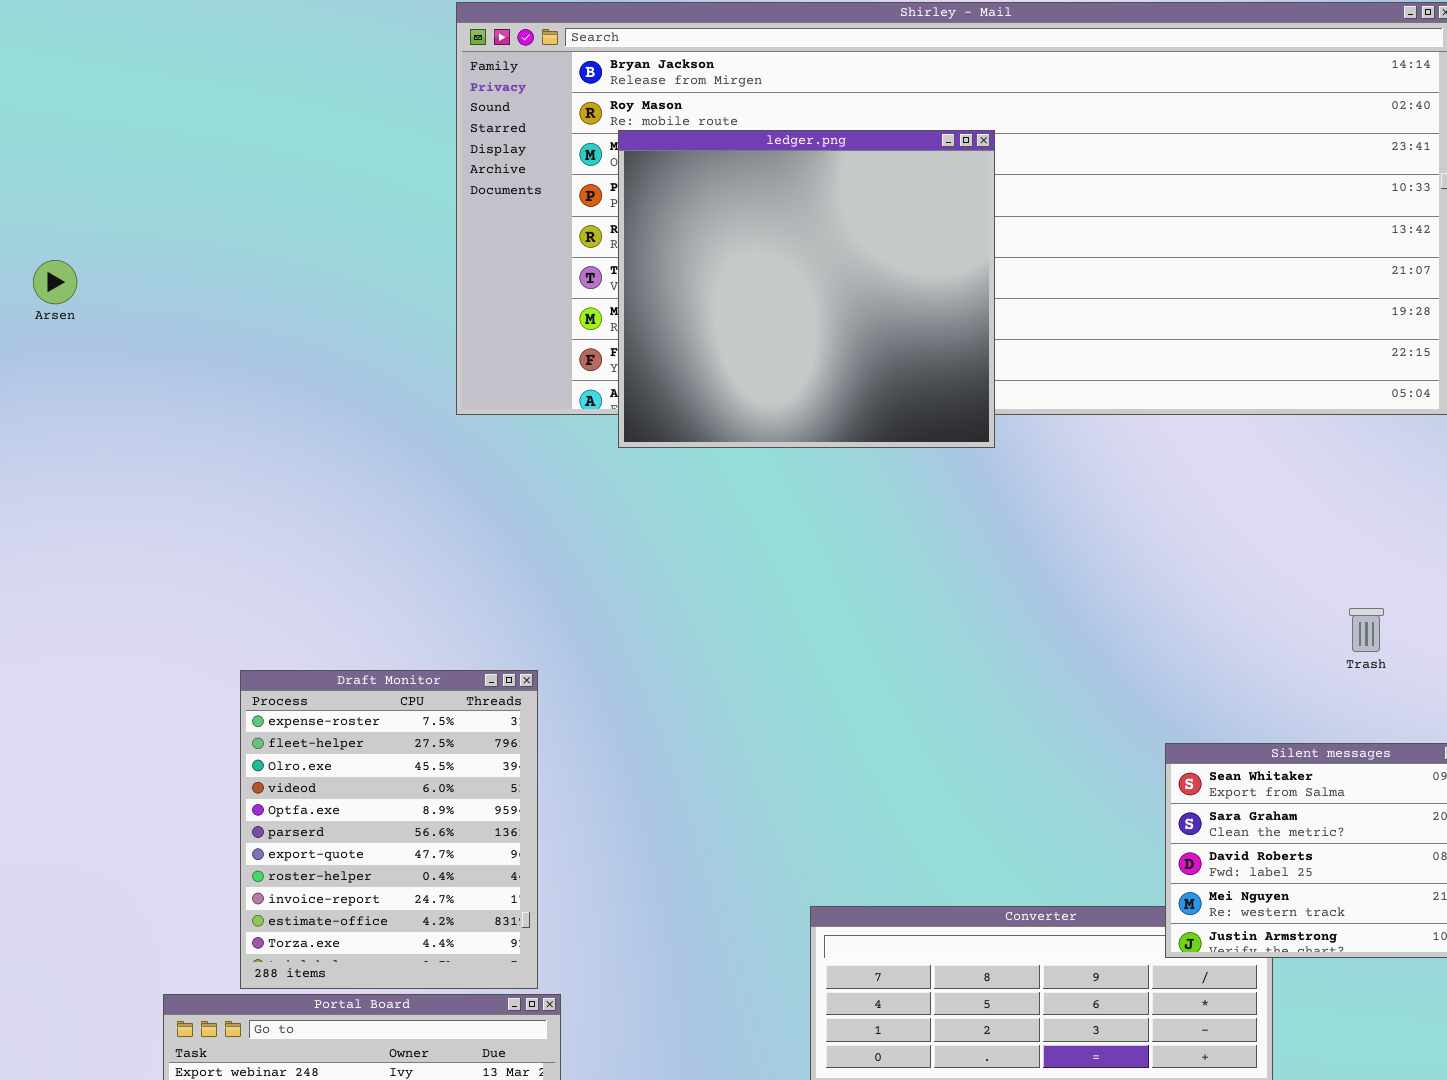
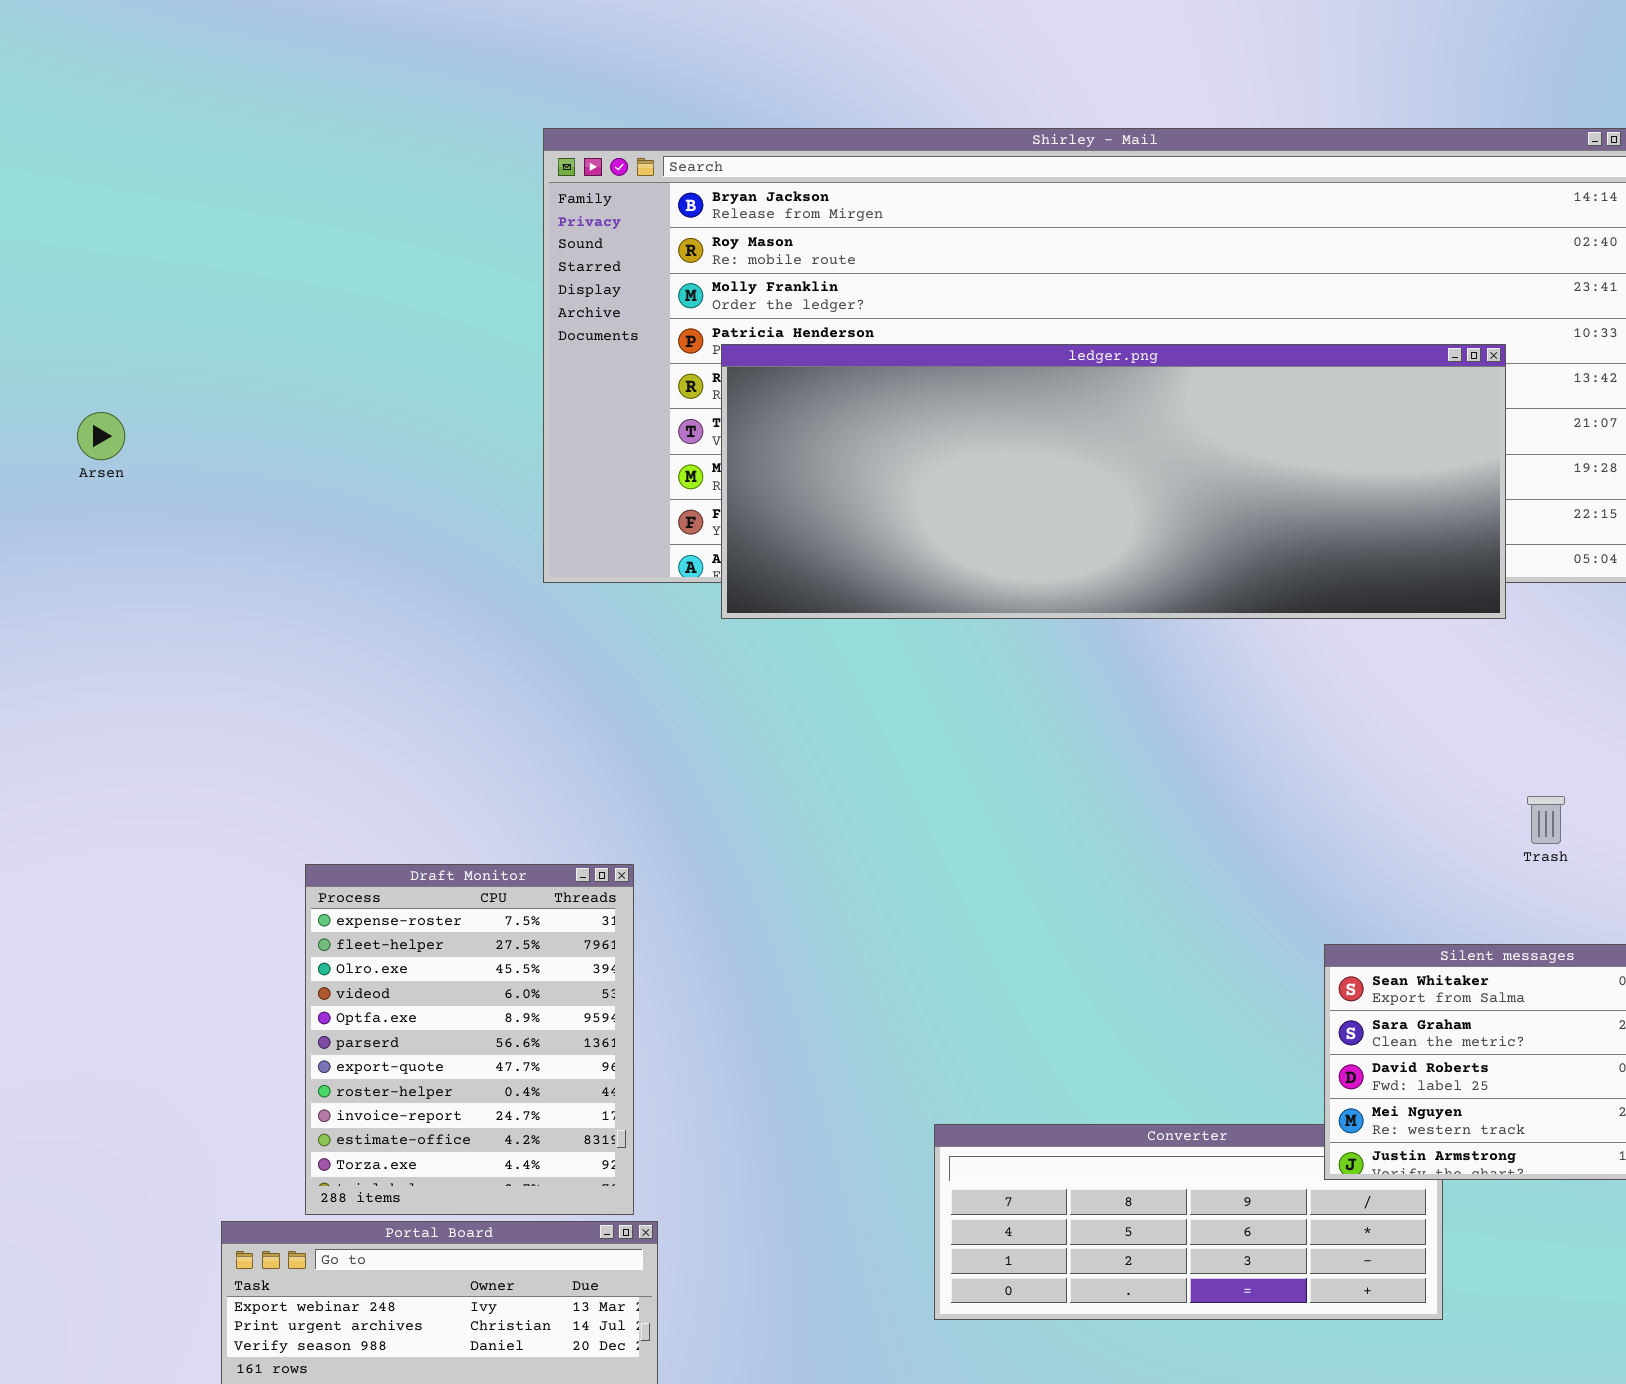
ledger.png: [618,130,995,448] -> [721,344,1506,619], resized

